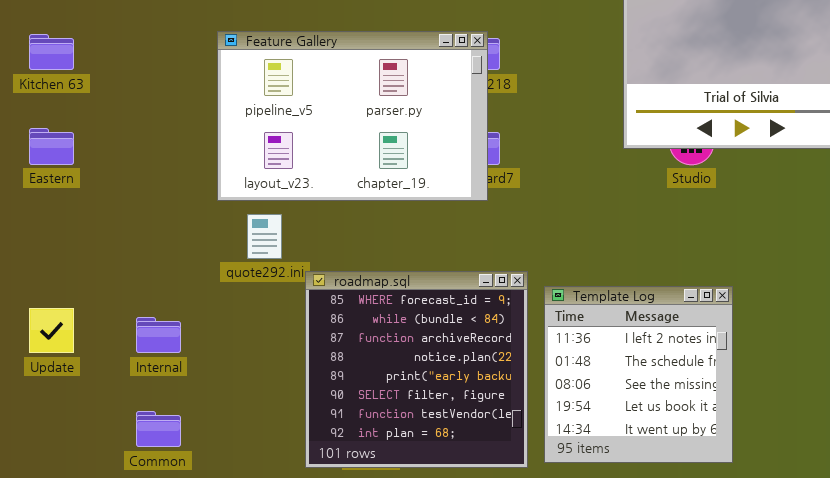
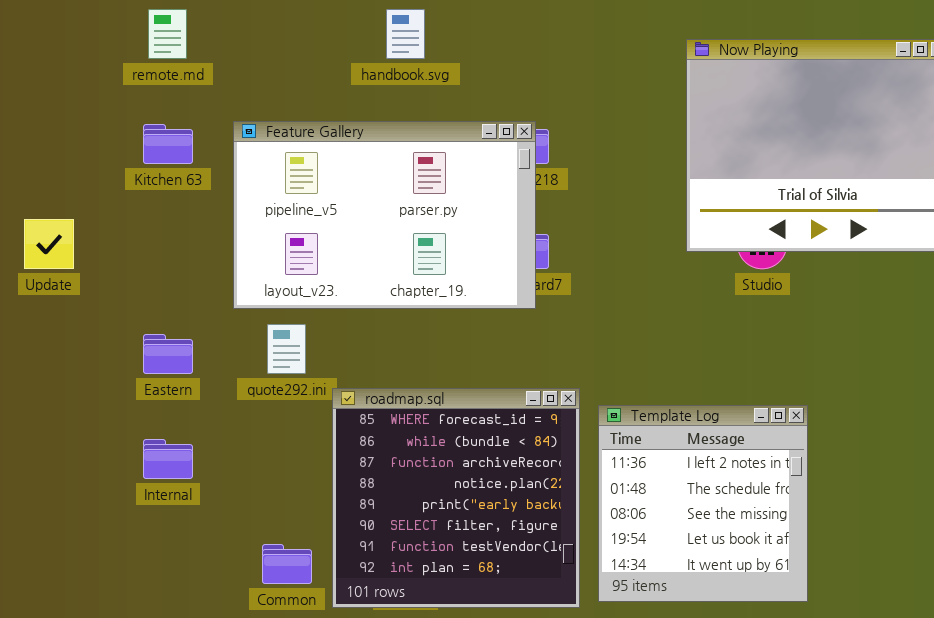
Kitchen 63: [29,34,74,70] -> [143,124,193,164], moved
Eastern: [29,128,74,165] -> [143,334,193,374], moved
Update: [29,308,74,353] -> [24,219,74,269], moved
Common: [136,411,181,447] -> [262,544,312,584], moved

